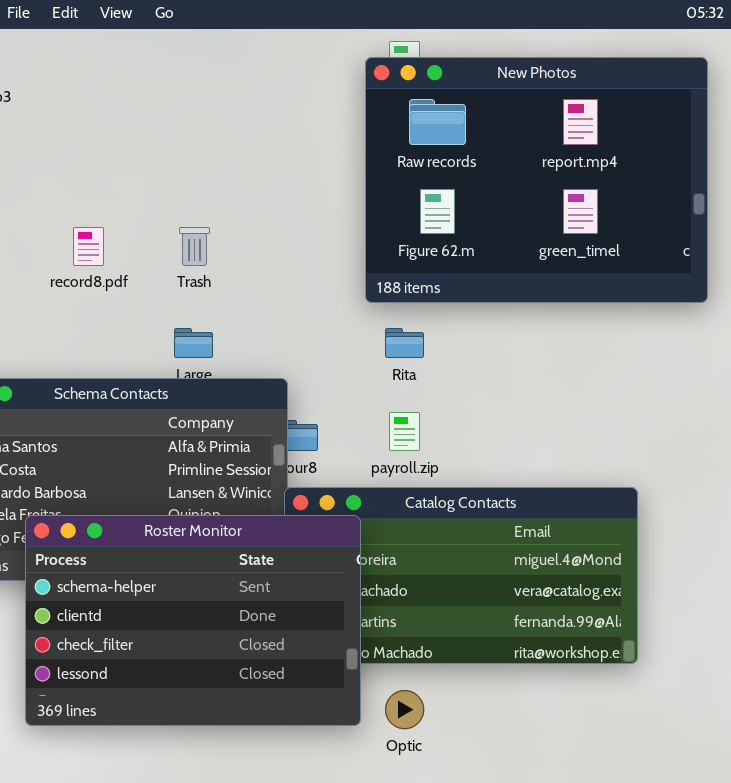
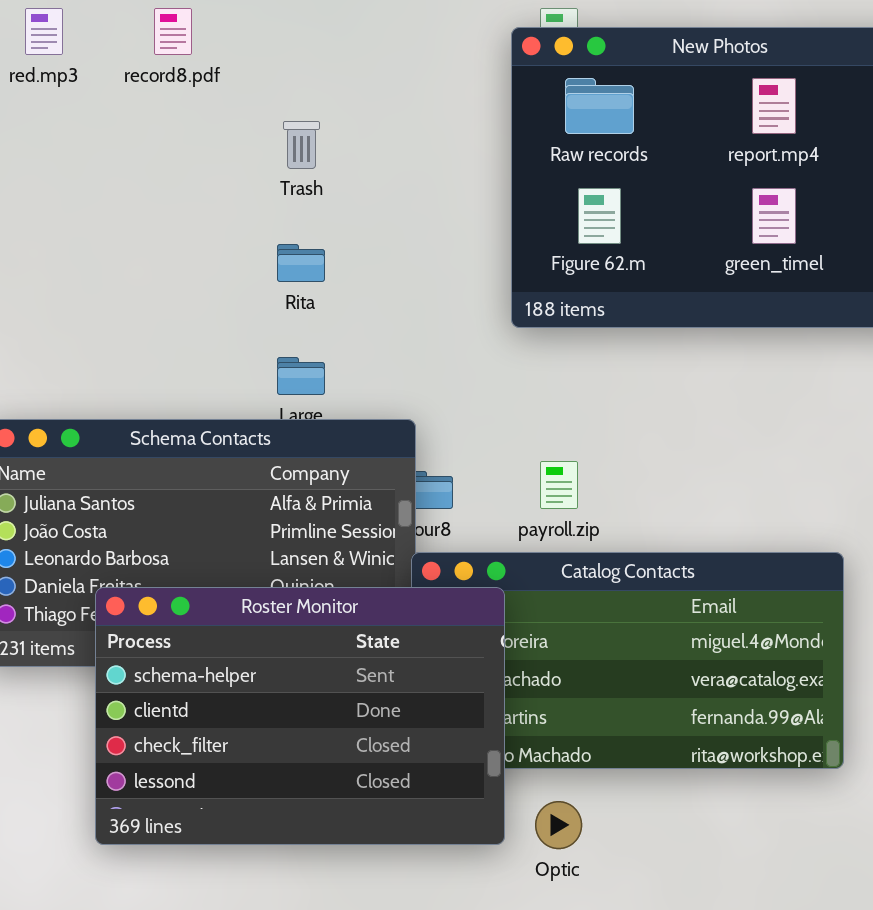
record8.pdf: [73,227,104,266] -> [154,8,192,55], moved
Trash: [179,227,210,266] -> [283,121,320,169], moved
Rita: [385,328,424,358] -> [277,244,325,282], moved

